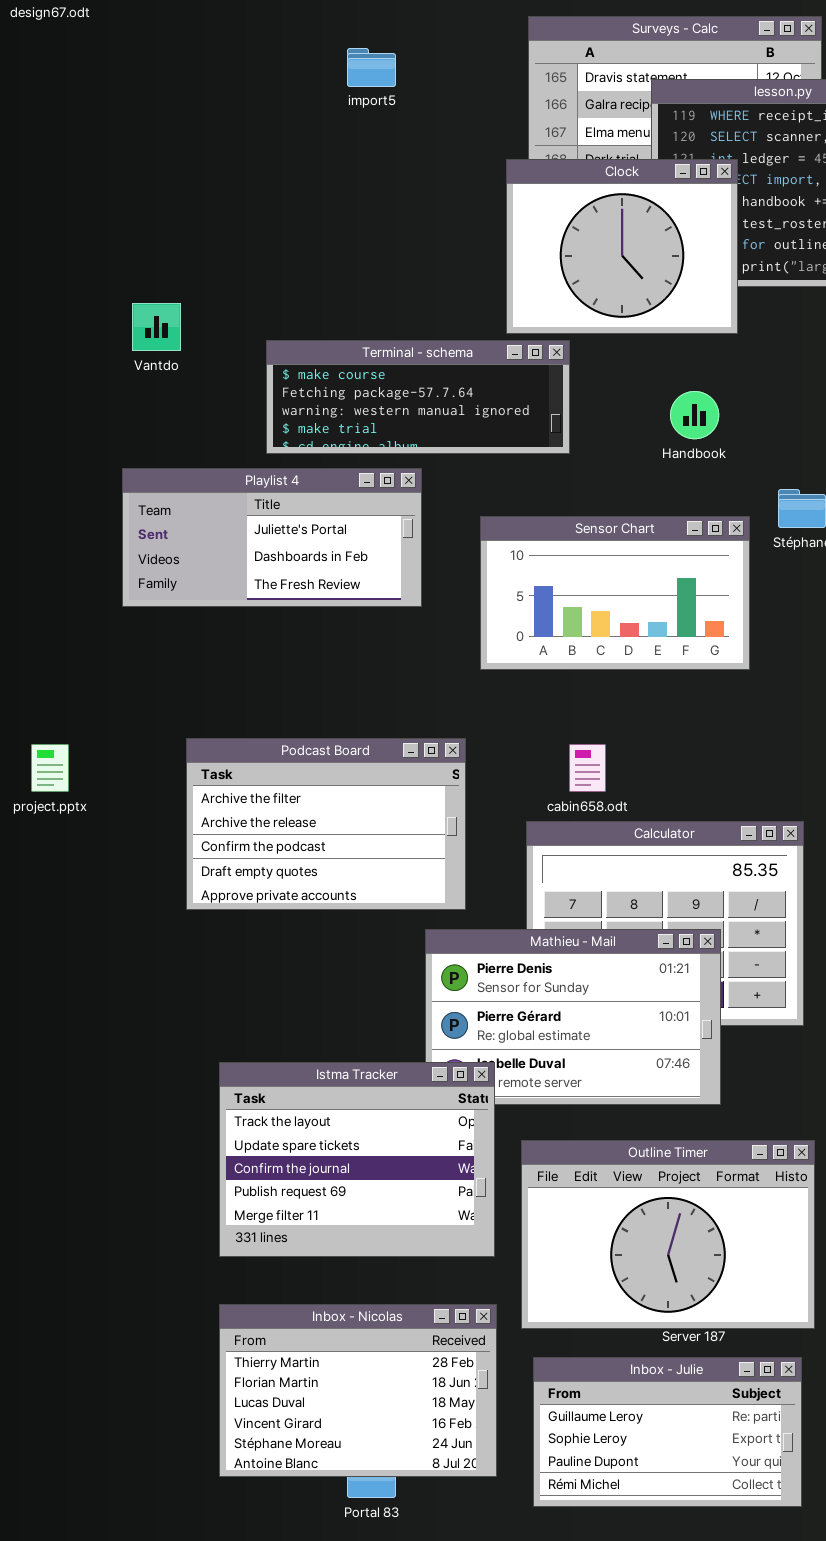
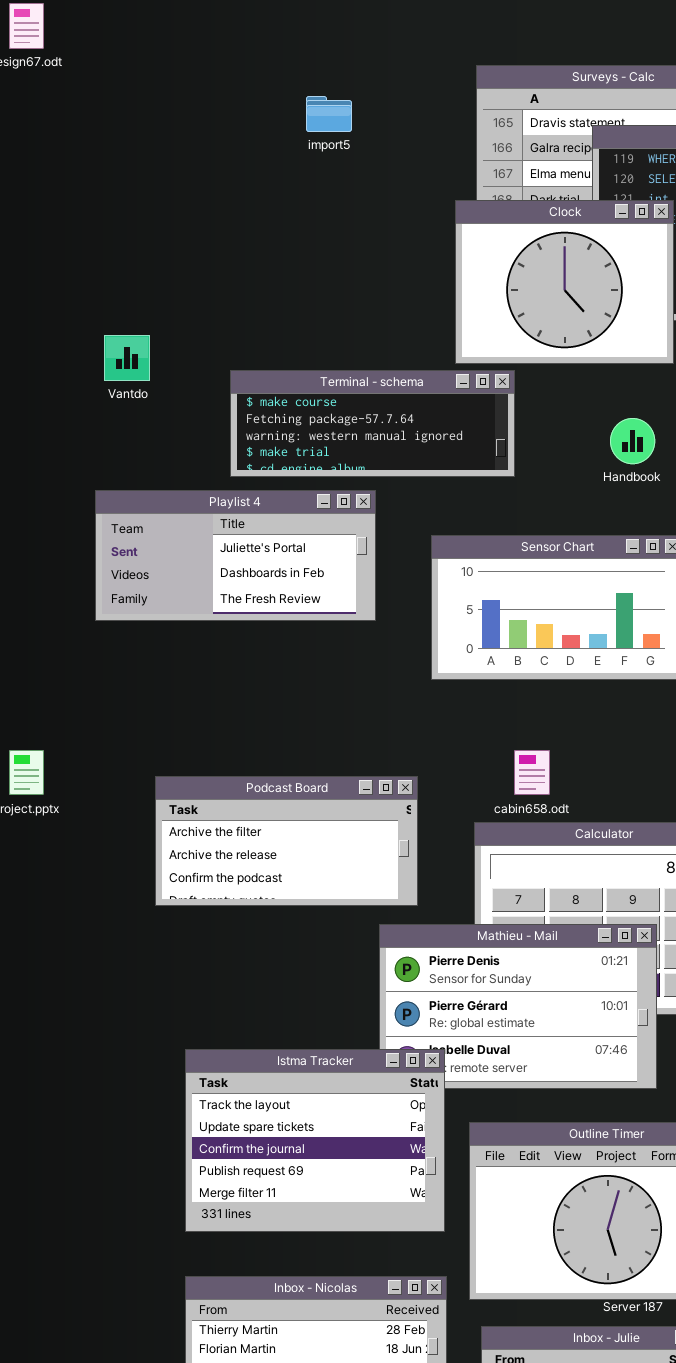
Podcast Board: [186,738,466,910] -> [155,776,418,906], resized

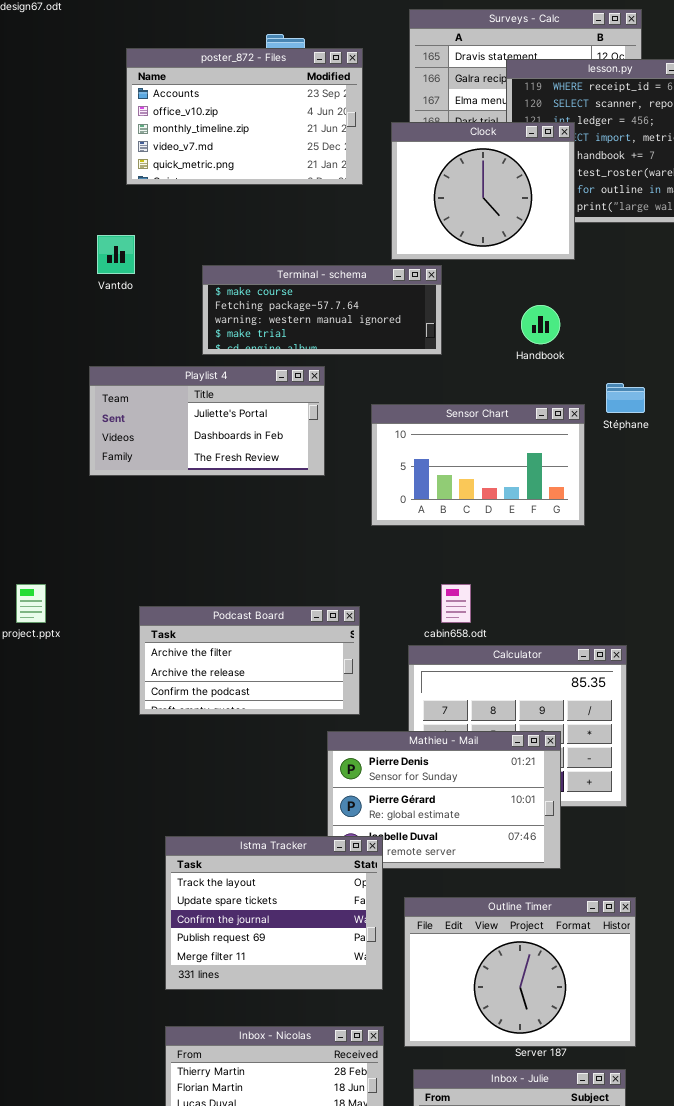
poster_872 - Files: none -> [126,48,363,185], opened

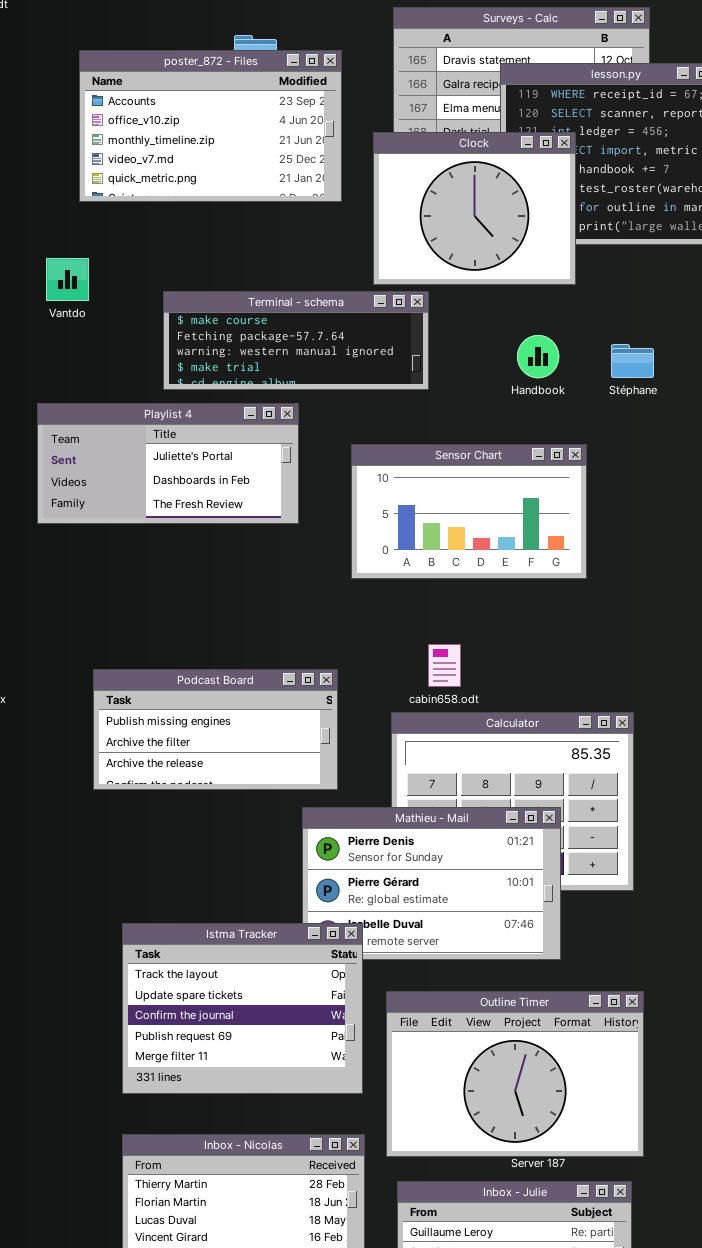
Stéphane: [606,383,645,413] -> [611,344,654,378], moved
Podcast Board: [139,606,360,715] -> [93,669,338,790], scrolled up 1 row

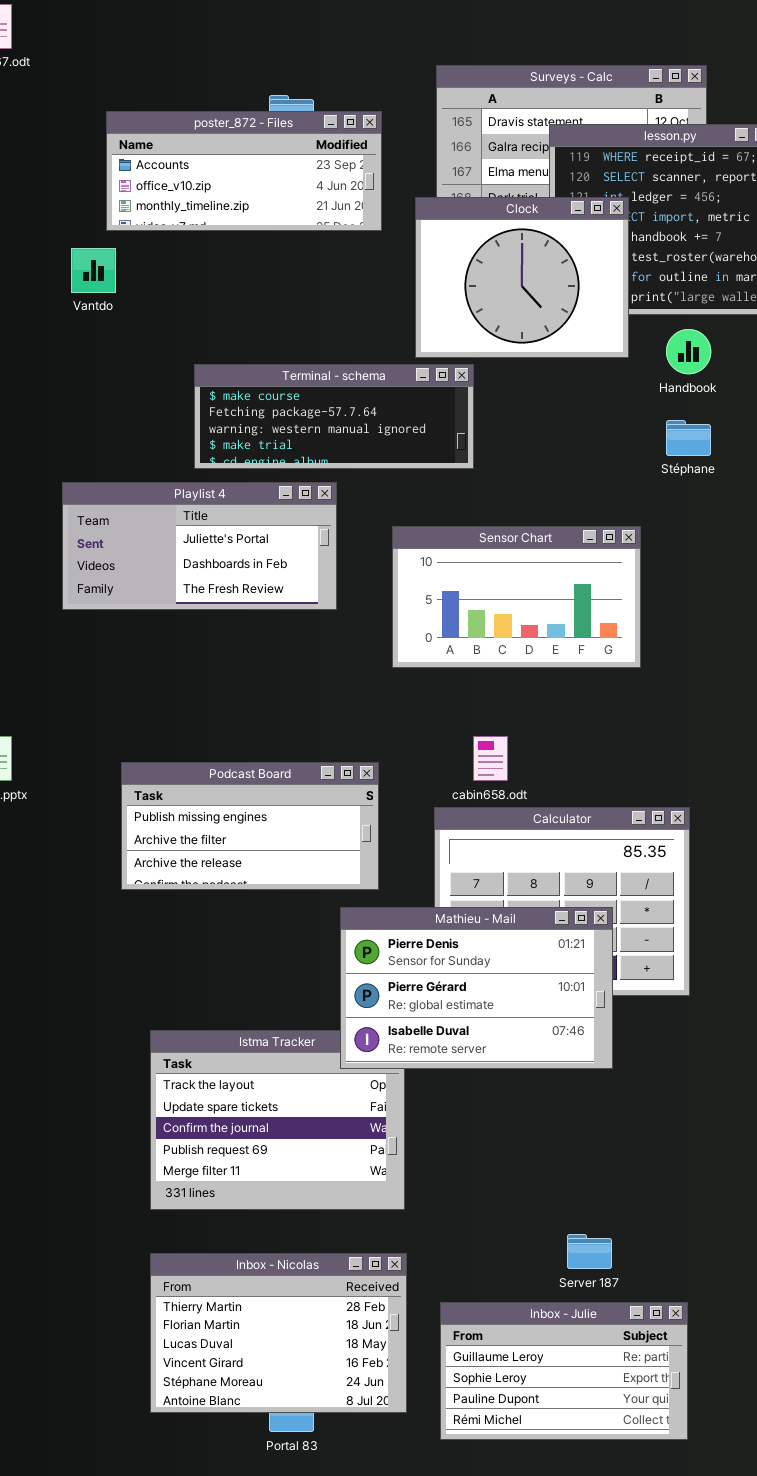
poster_872 - Files: [79,50,342,202] -> [106,111,382,231], resized
Vantdo: [46,258,89,301] -> [71,248,116,293], moved
Handbook: [517,335,559,378] -> [666,329,711,374], moved
Mathieu - Mail: [302,807,561,960] -> [340,907,613,1069], raised
Outline Timer: [386,991,644,1157] -> none, closed

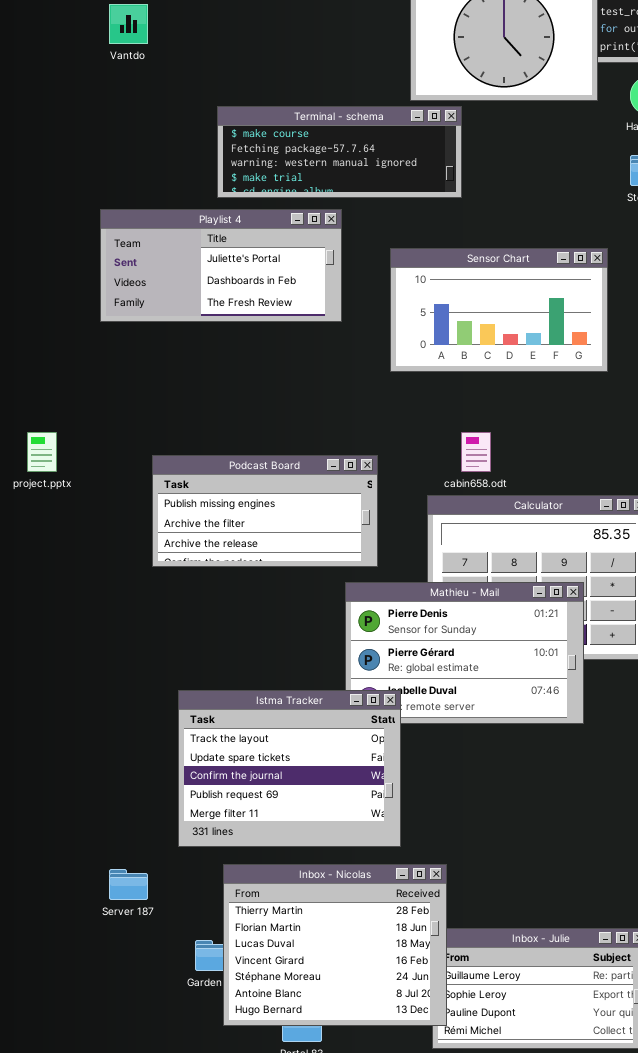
Istma Tracker: [150,1030,405,1210] -> [178,690,401,847], raised
Server 187: [567,1234,612,1269] -> [109,869,148,900], moved
Inbox - Nicolas: [150,1253,407,1413] -> [223,864,447,1026], moved, resized

